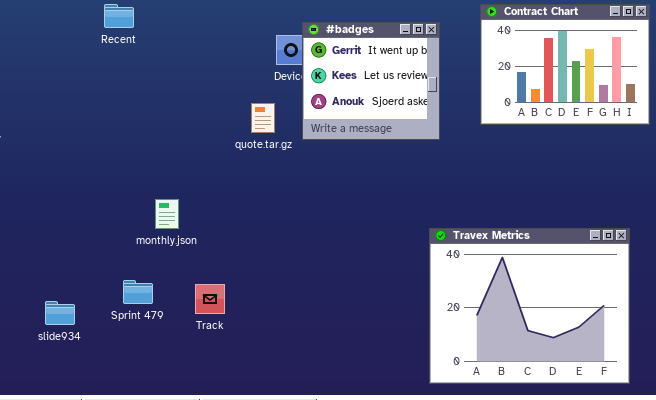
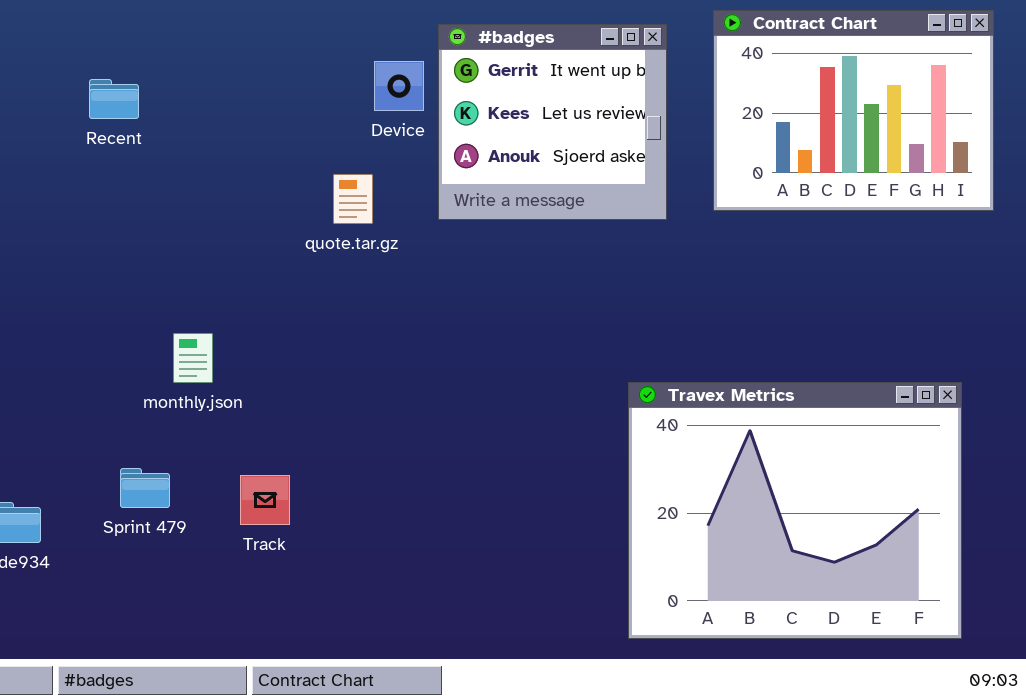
Recent: [104,4,134,28] -> [89,79,139,119], moved
#badges: [302,22,440,140] -> [438,24,667,220], moved

